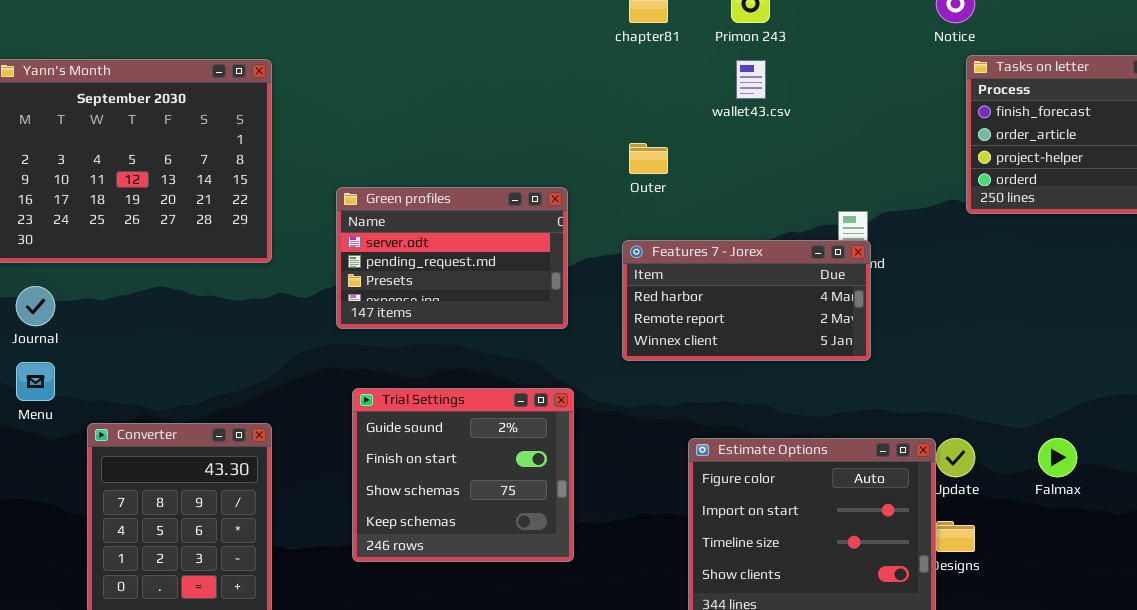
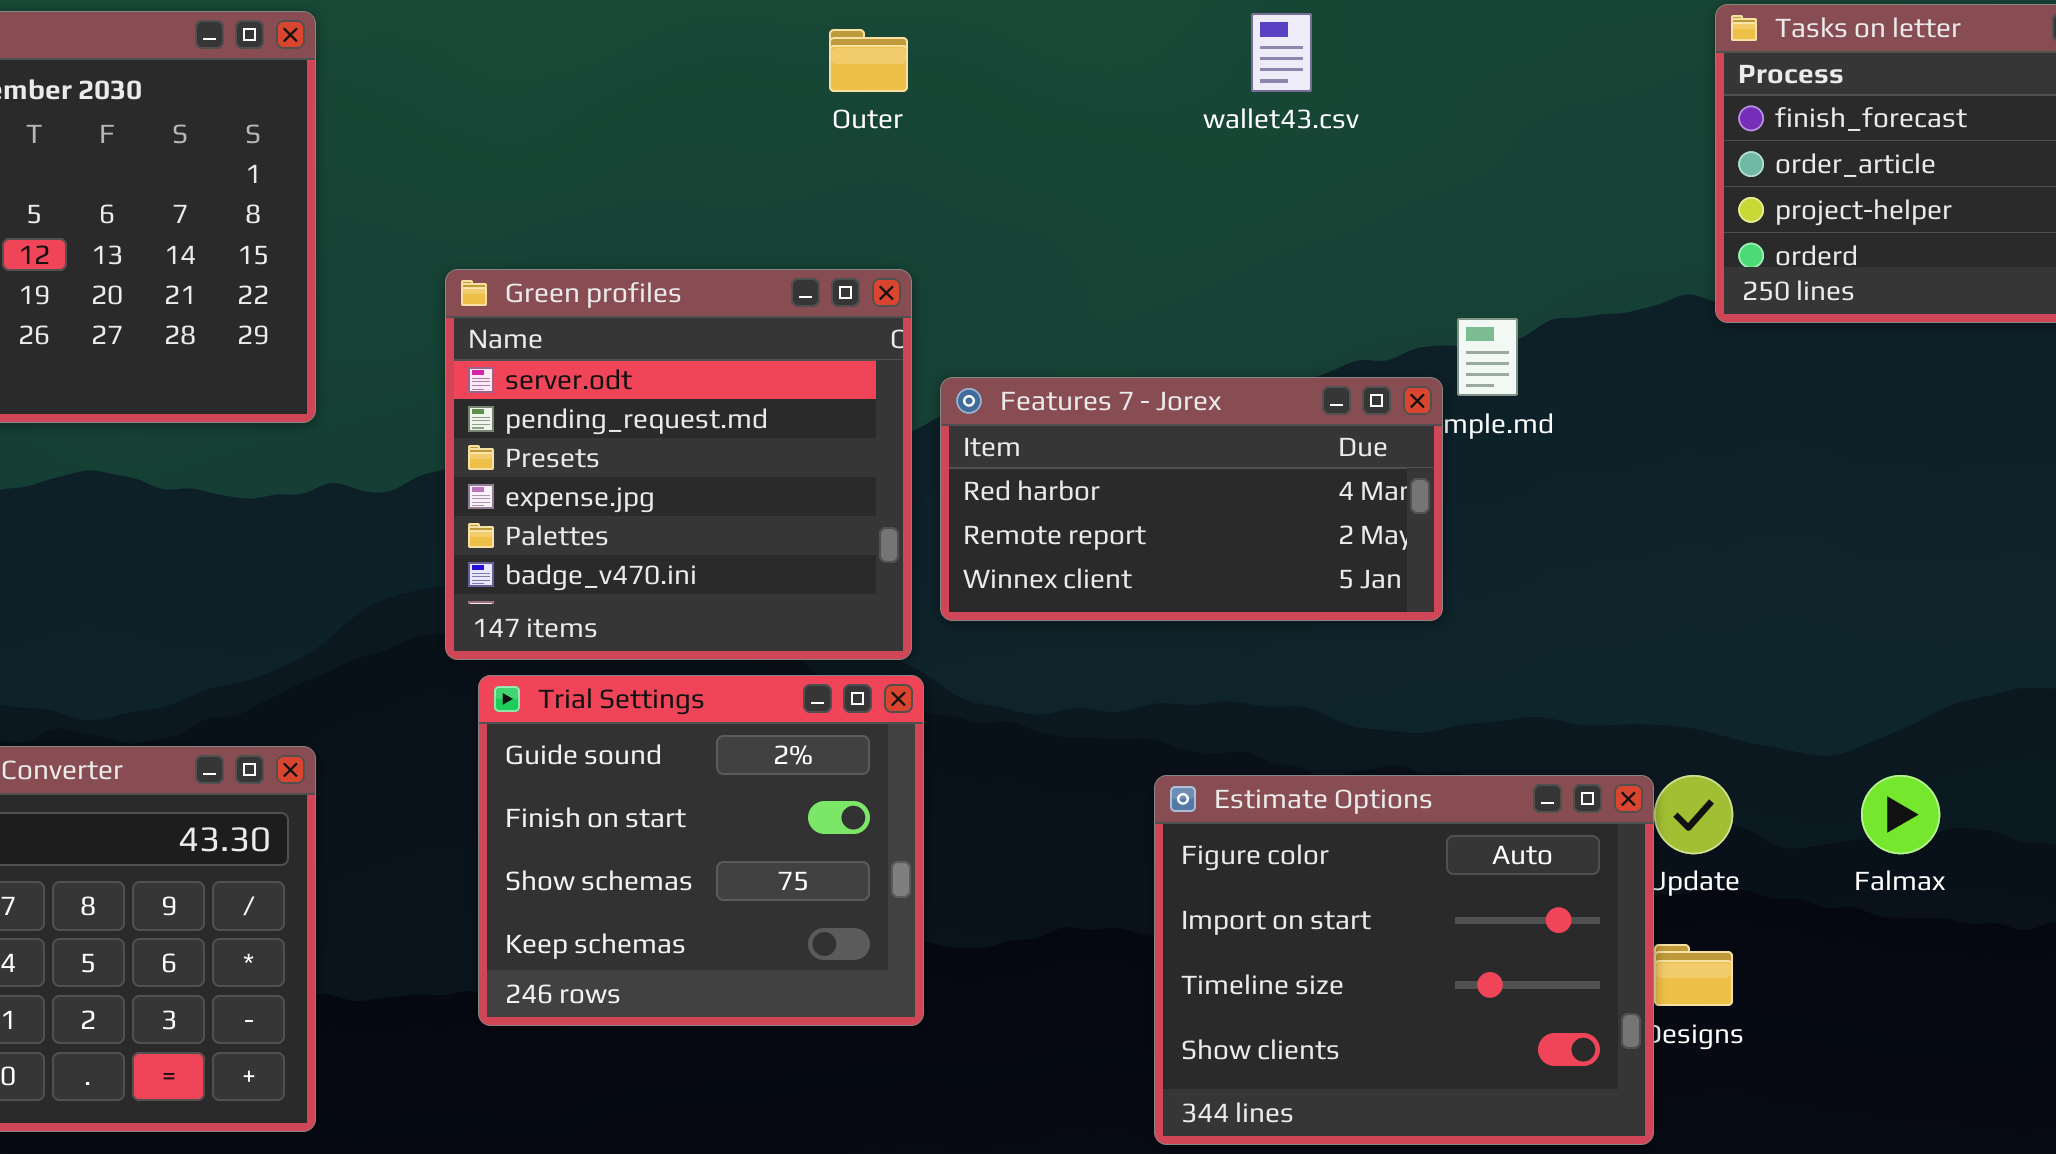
Outer: [629,143,668,174] -> [829,29,908,92], moved
Green profiles: [336,187,568,329] -> [445,269,912,660], resized
Features 7 - Jorex: [622,240,871,361] -> [940,377,1443,621], moved

